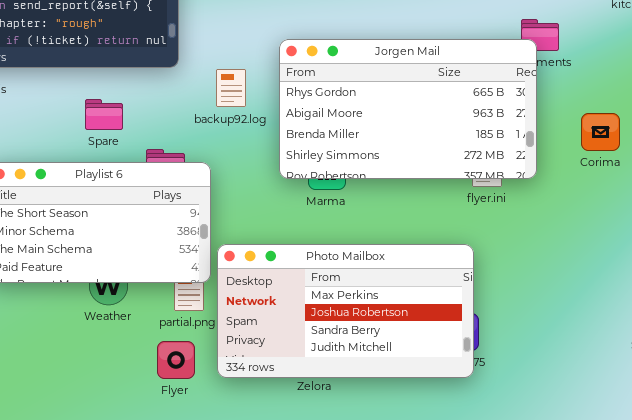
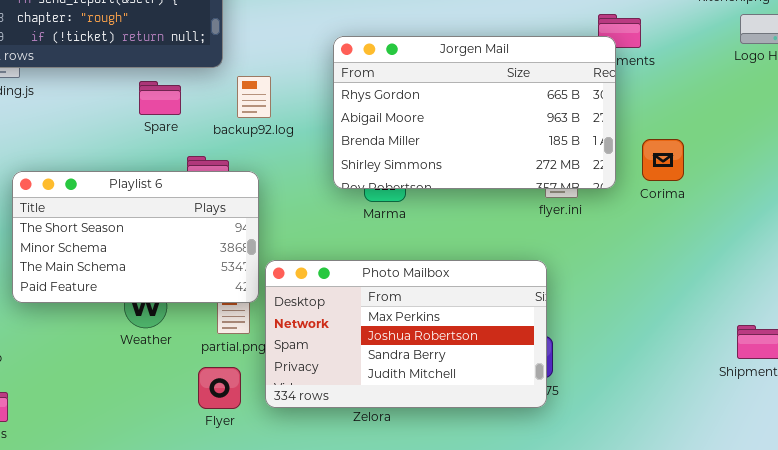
backup92.log: [216,69,246,107] -> [237,76,271,118], moved
Spare: [85,99,123,130] -> [139,81,181,115], moved
Corima: [581,113,620,151] -> [642,139,684,181], moved

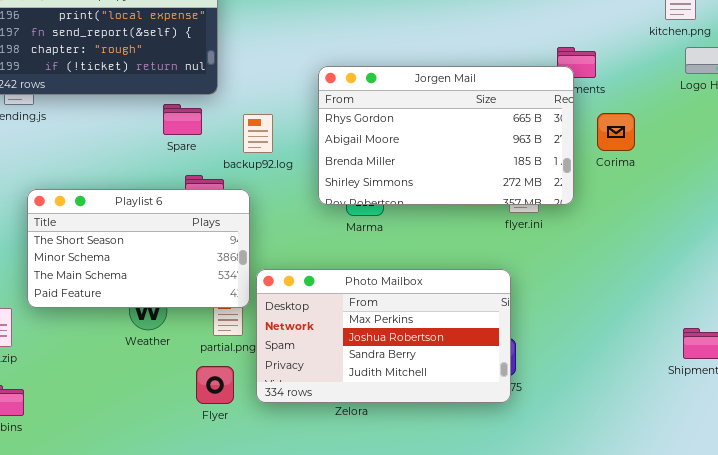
backup92.log: [237,76,271,118] -> [243,114,273,153], moved
Spare: [139,81,181,115] -> [163,104,202,135], moved
Corima: [642,139,684,181] -> [597,113,635,151], moved

